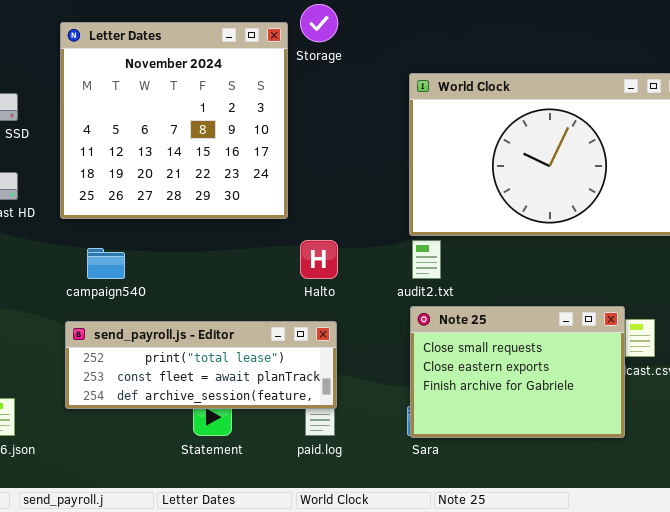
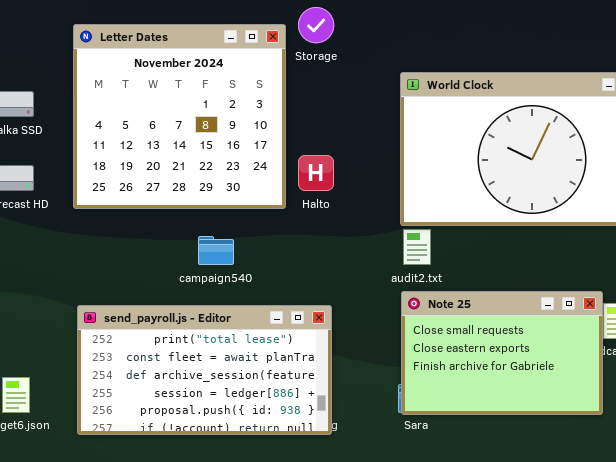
Halto: [300,240,338,279] -> [298,155,334,191], moved
campaign540: [87,248,125,279] -> [198,236,234,265], moved
send_payroll.js - Editor: [65,321,337,409] -> [77,305,332,435], resized

